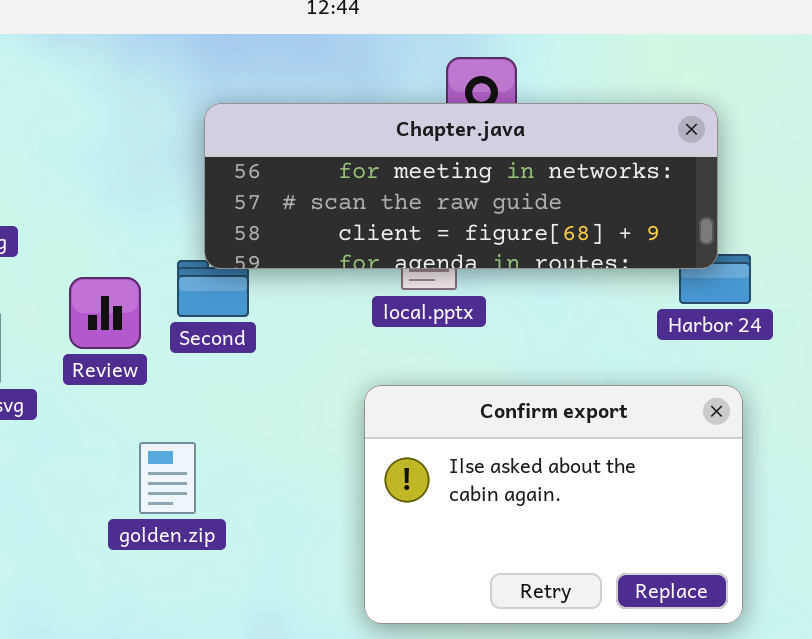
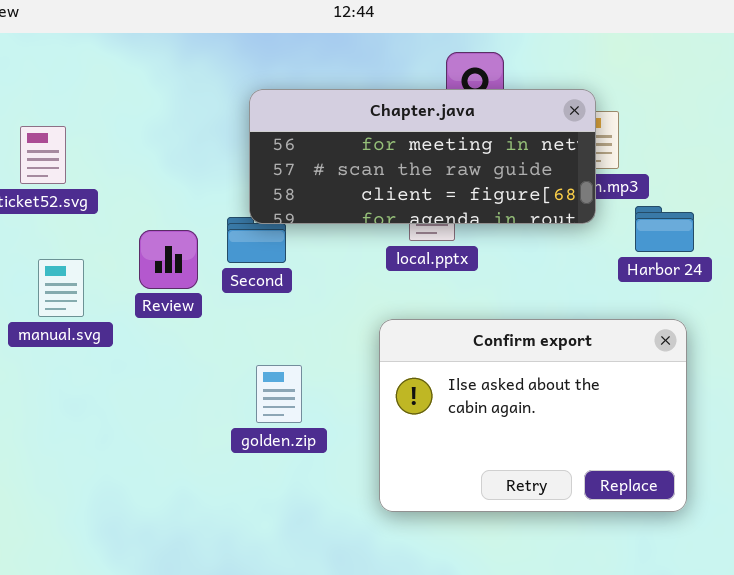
Chapter.java: [204,103,718,269] -> [249,89,596,224], resized
golden.zip: [139,442,196,514] -> [256,365,302,423], moved

